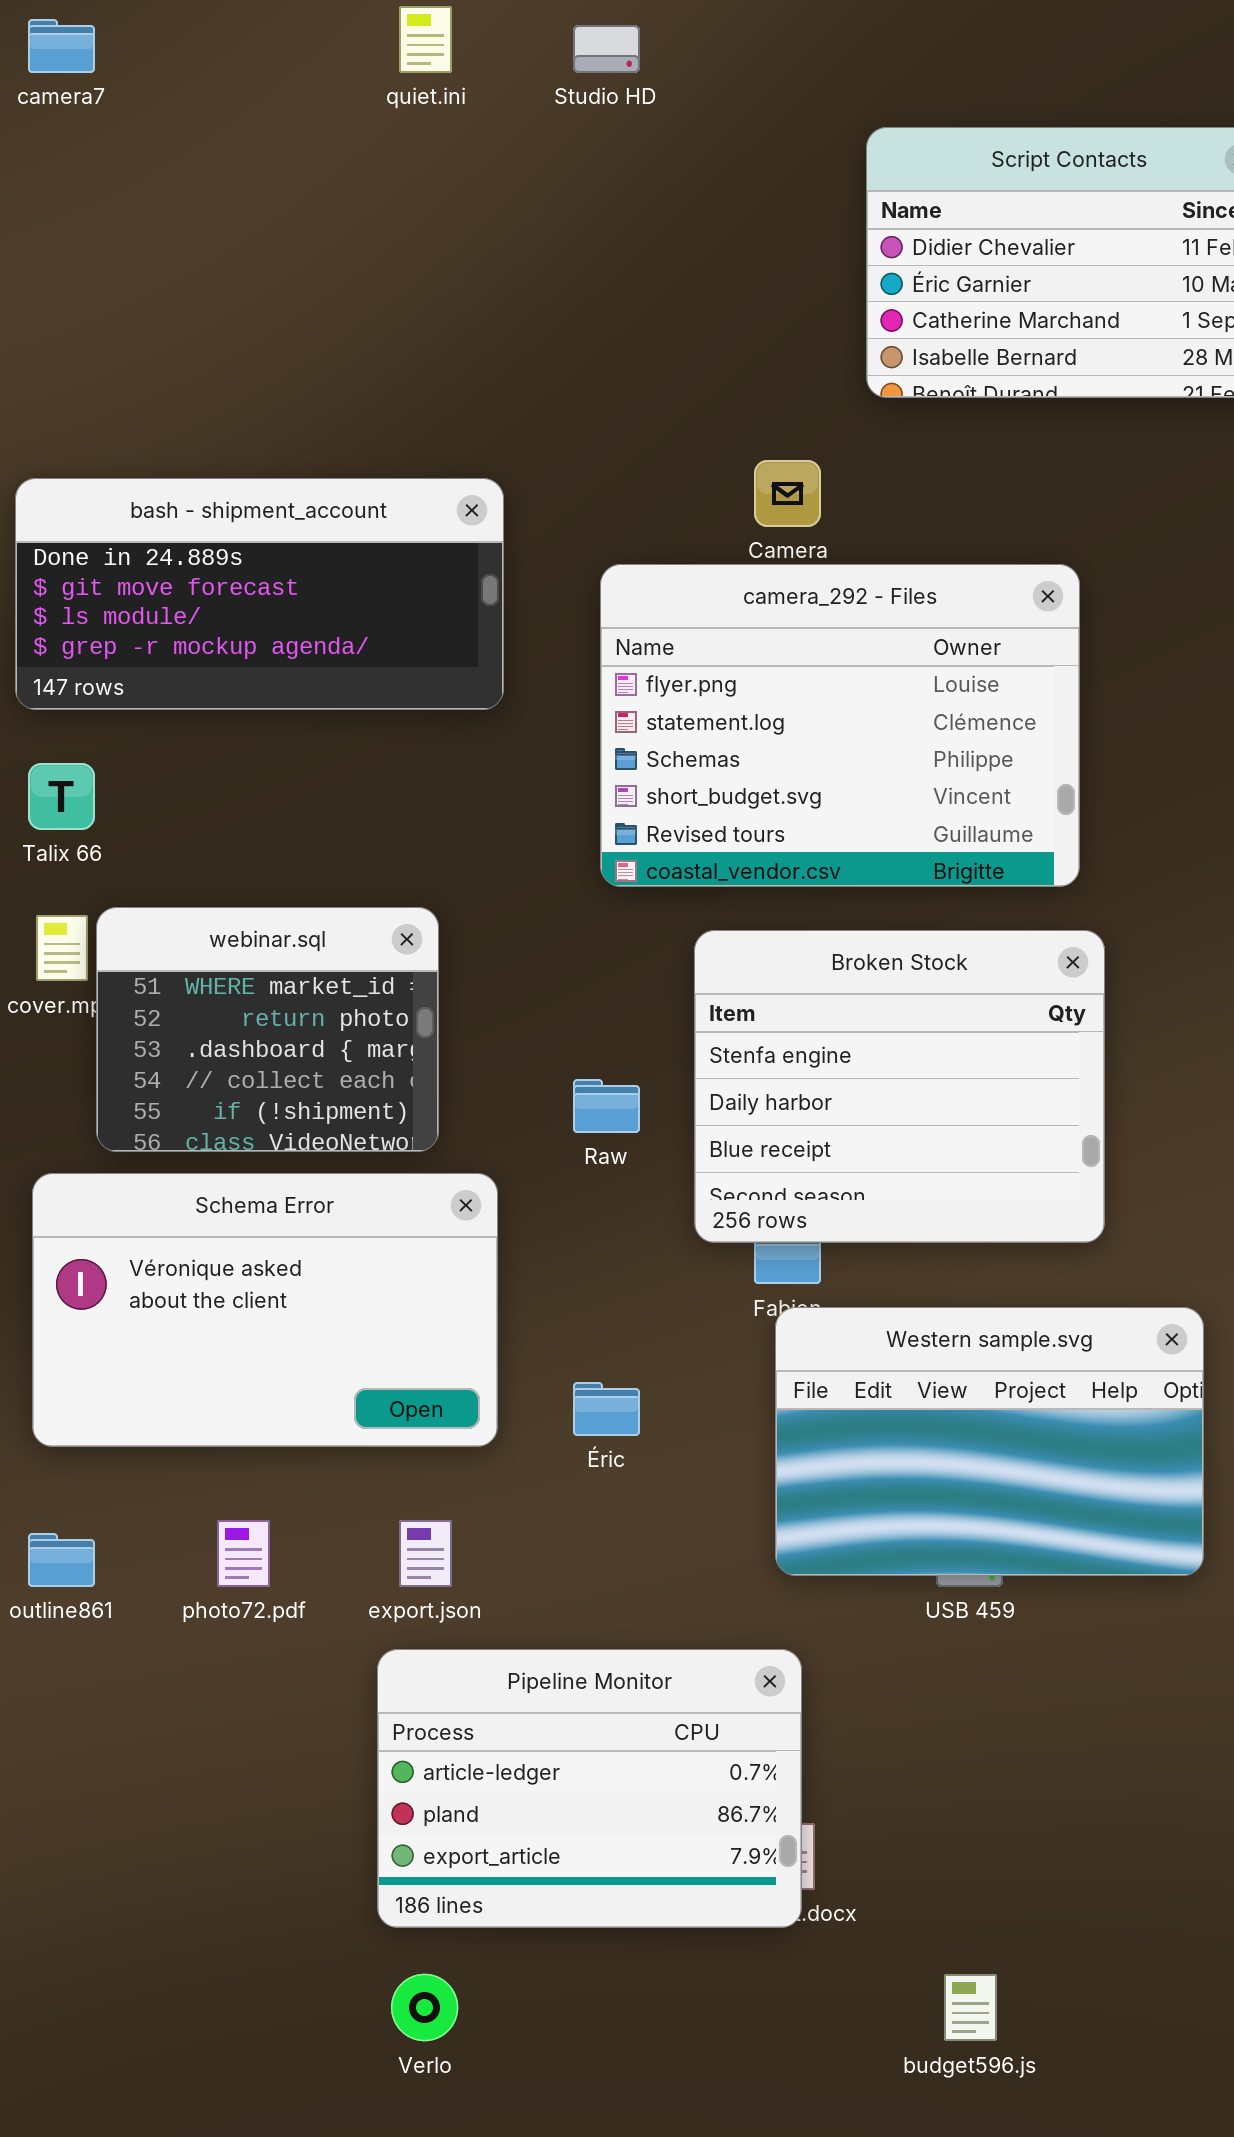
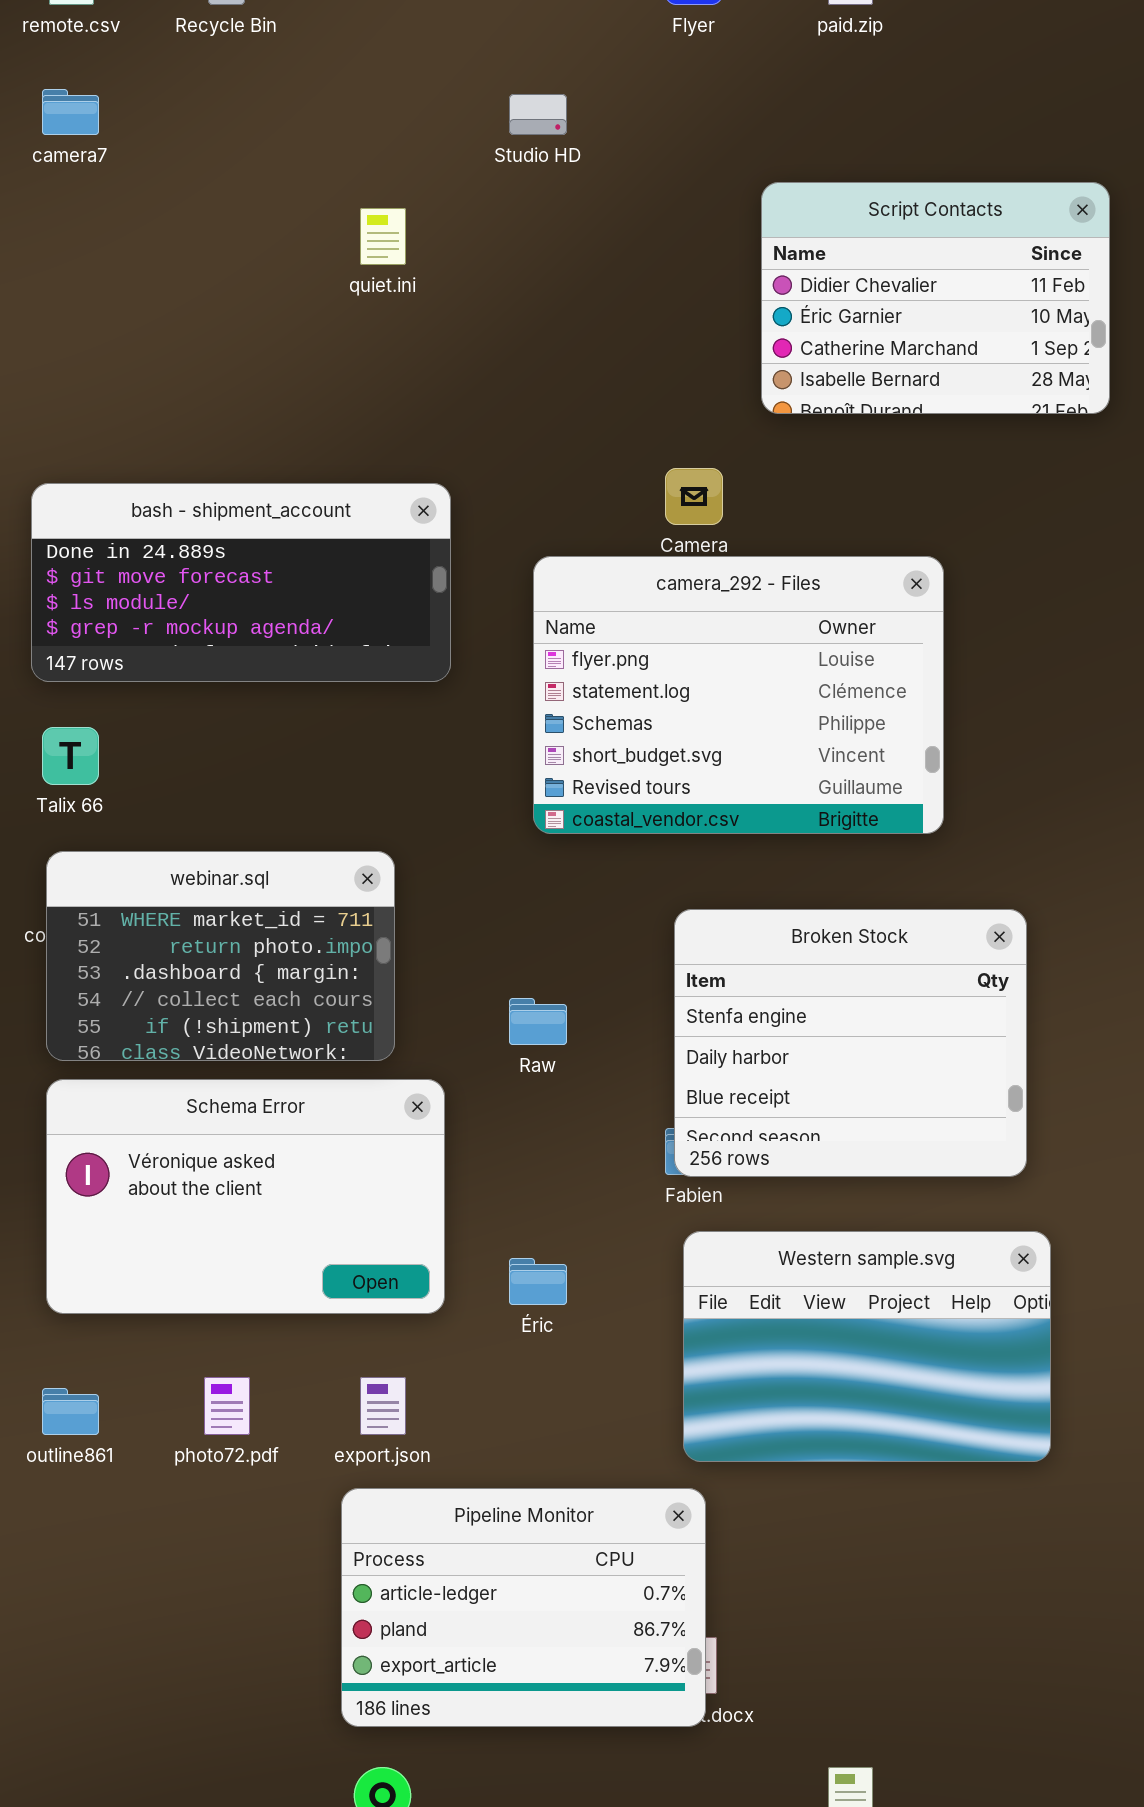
quiet.ini: [399,6,452,73] -> [360,208,406,265], moved
webinar.sql: [96,907,439,1152] -> [46,851,395,1061], resized
Broken Stock: [694,930,1105,1243] -> [674,909,1027,1177], moved
Western sample.svg: [775,1307,1204,1576] -> [683,1231,1051,1462], moved

